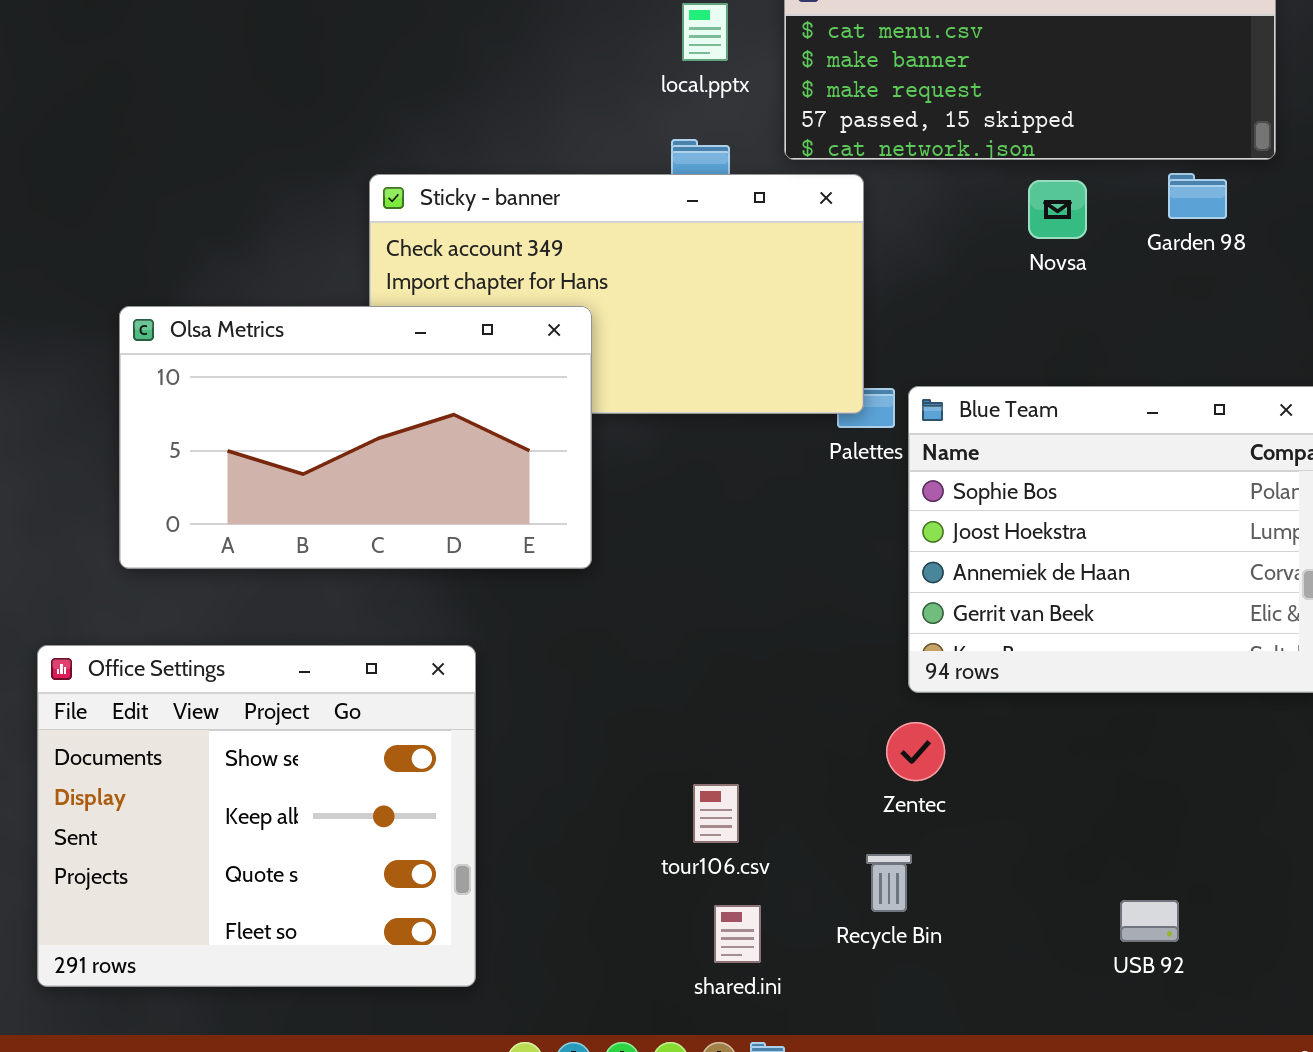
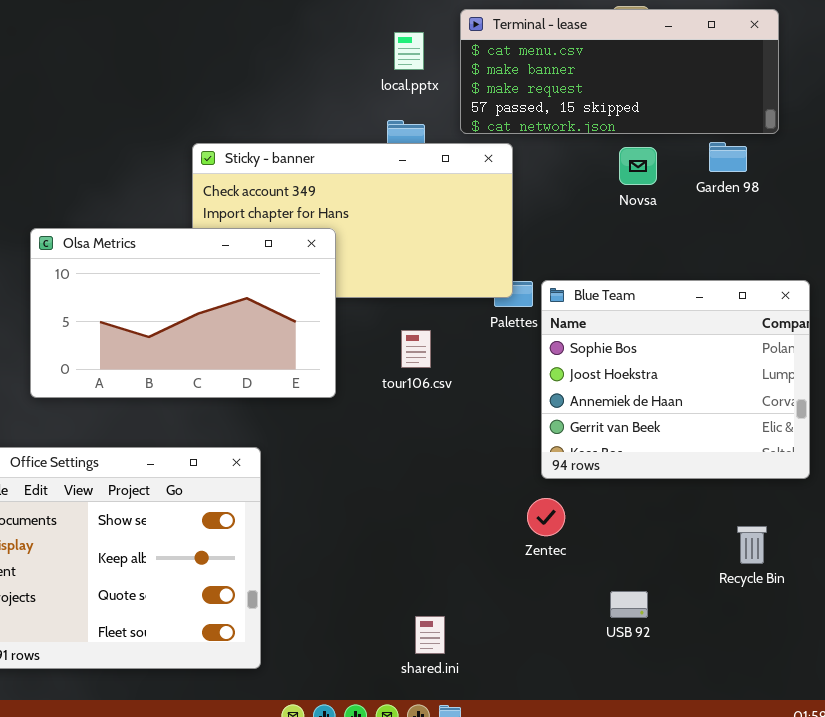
tour106.csv: [693,784,739,843] -> [401,330,431,368], moved
Recycle Bin: [866,854,912,912] -> [737,526,767,564], moved
USB 92: [1120,900,1179,942] -> [610,591,648,618], moved

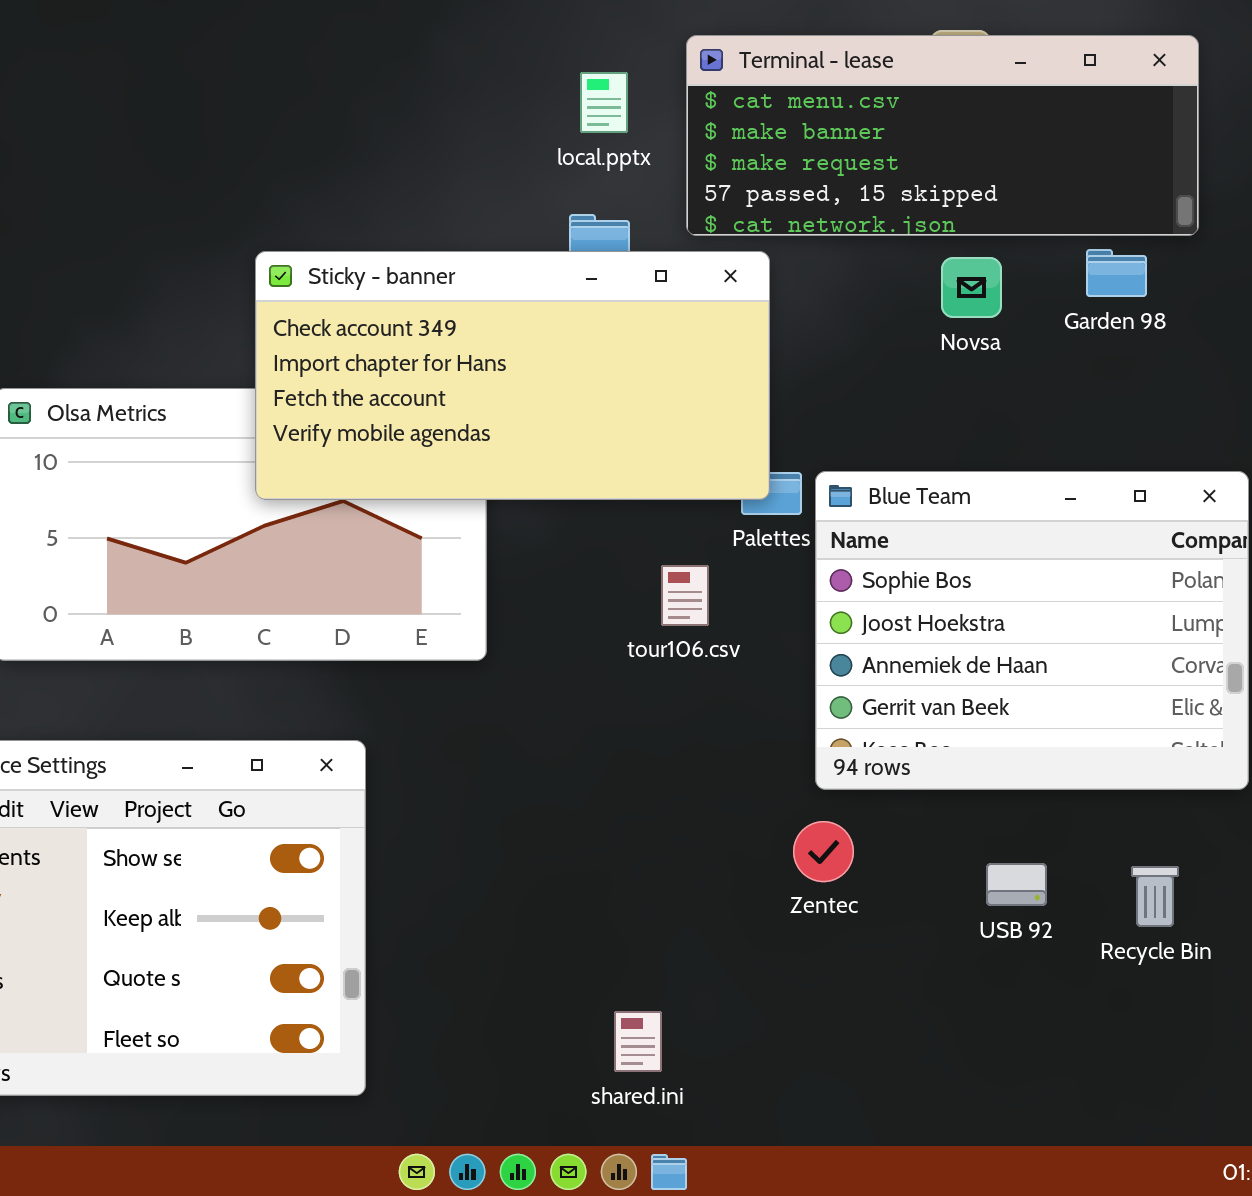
Sticky - banner: [192,143,513,298] -> [255,251,770,500], raised
tour106.csv: [401,330,431,368] -> [661,565,709,626], moved
USB 92: [610,591,648,618] -> [986,863,1047,906], moved

